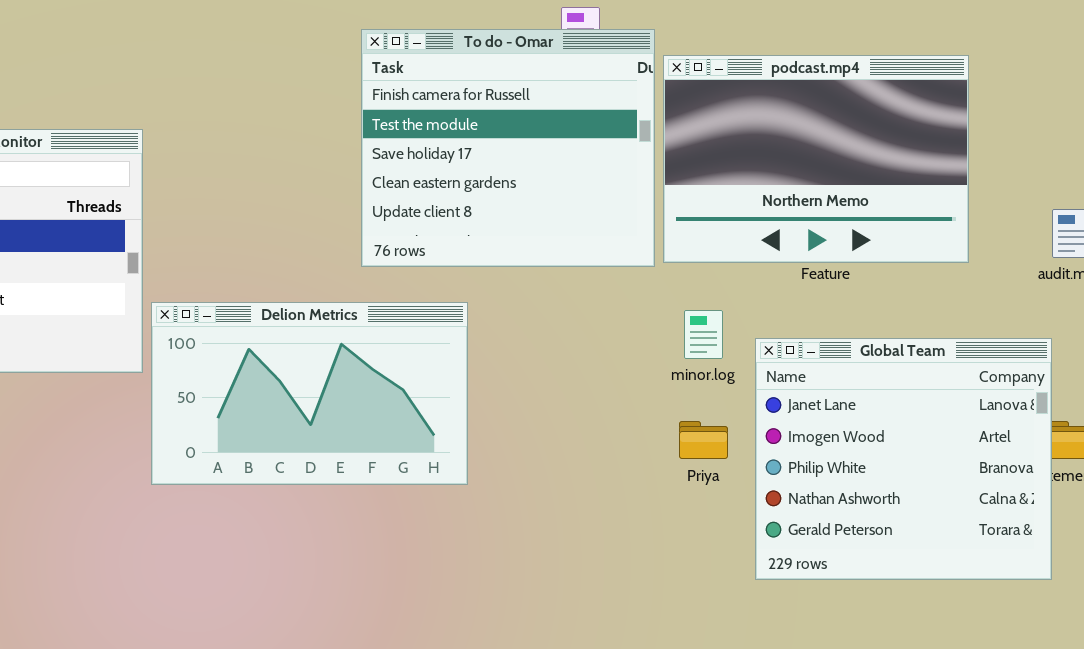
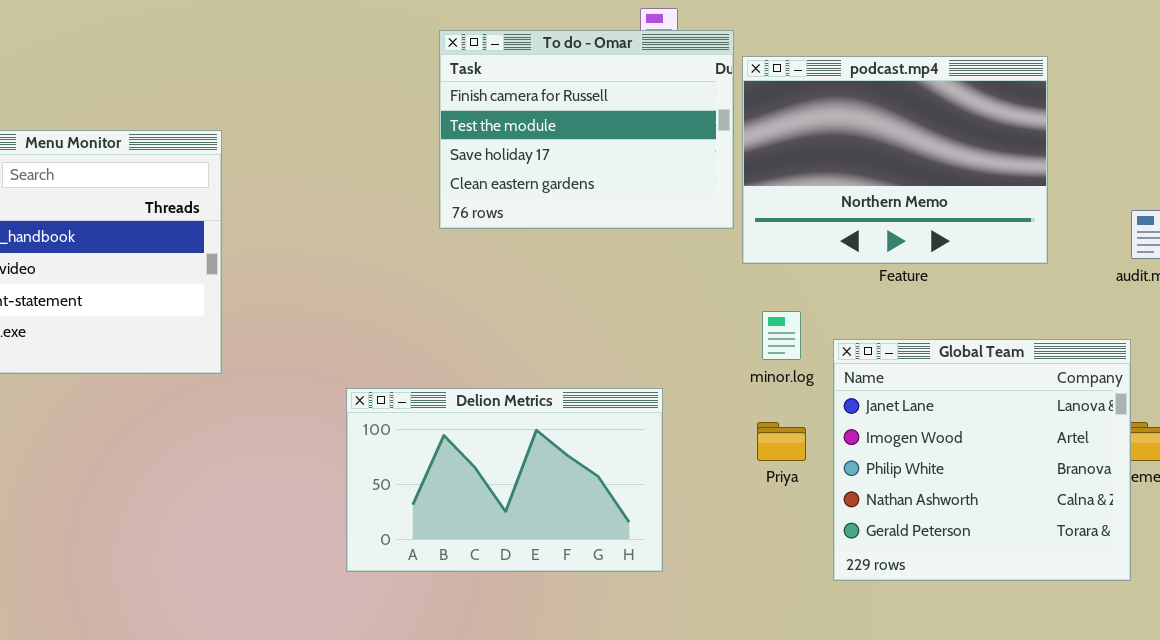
To do - Omar: [361,29,655,267] -> [439,30,734,229], resized
Delion Metrics: [151,302,468,485] -> [346,388,663,572], moved

